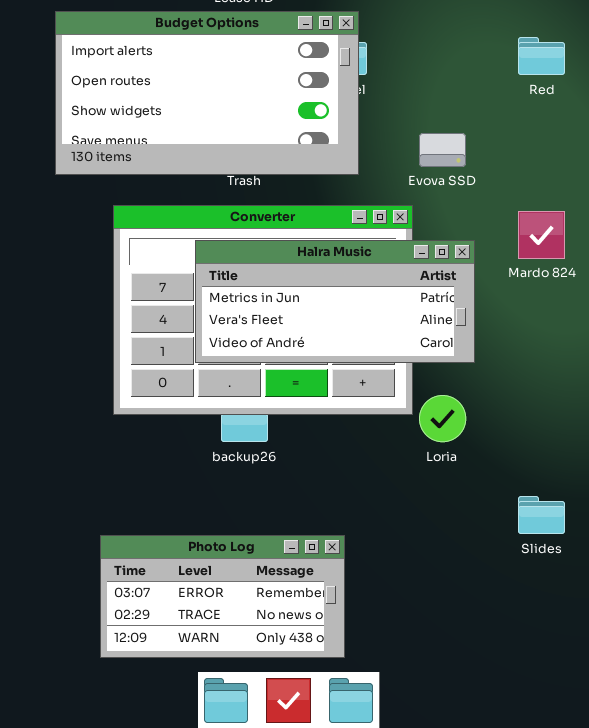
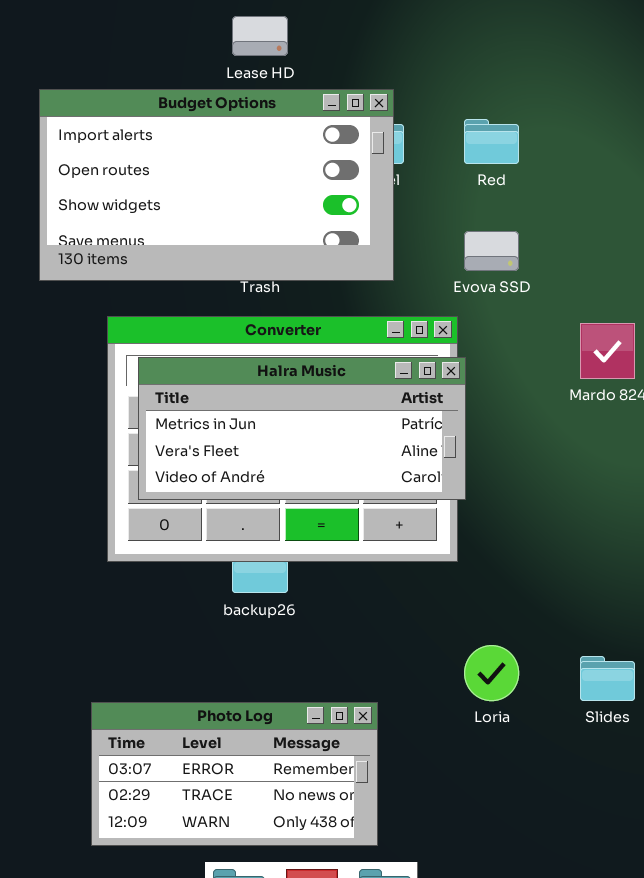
Red: [518,37,565,75] -> [464,119,519,164], moved
Halra Music: [195,240,475,363] -> [138,357,466,500], moved
Loria: [419,395,466,442] -> [464,645,519,701], moved

